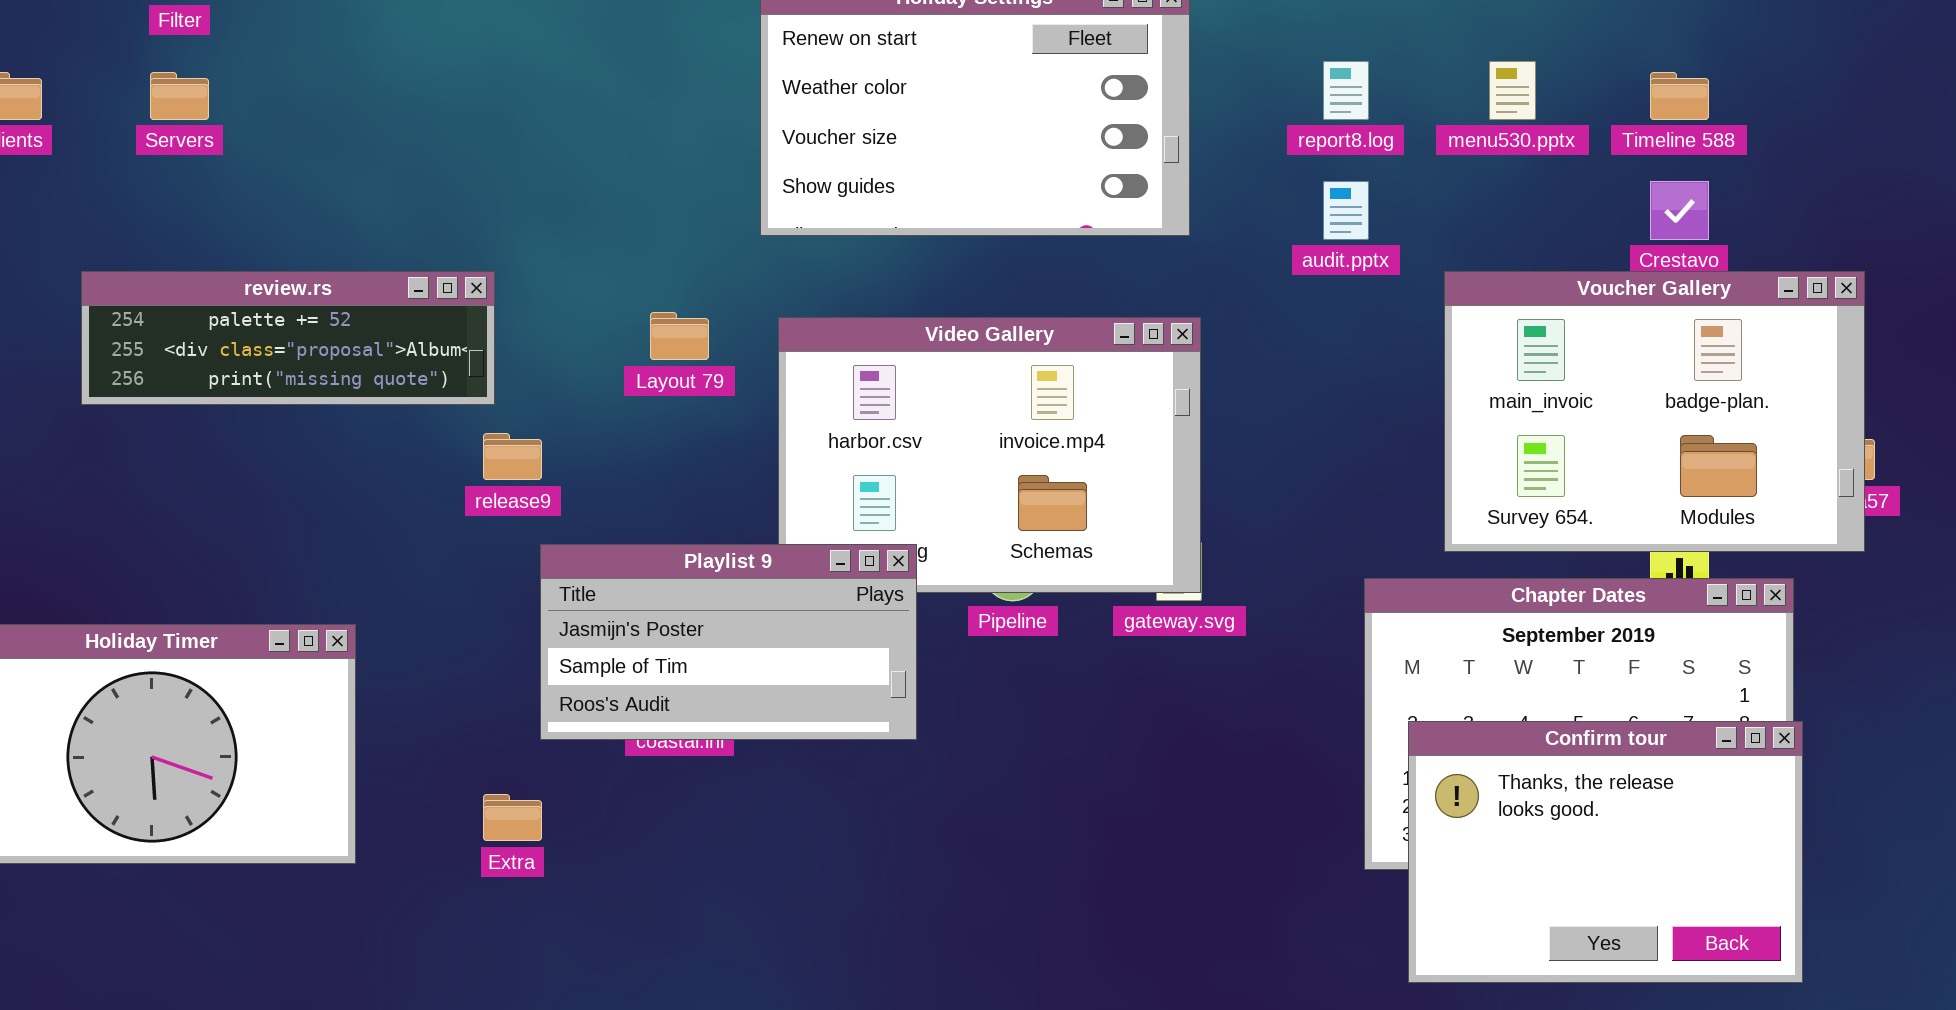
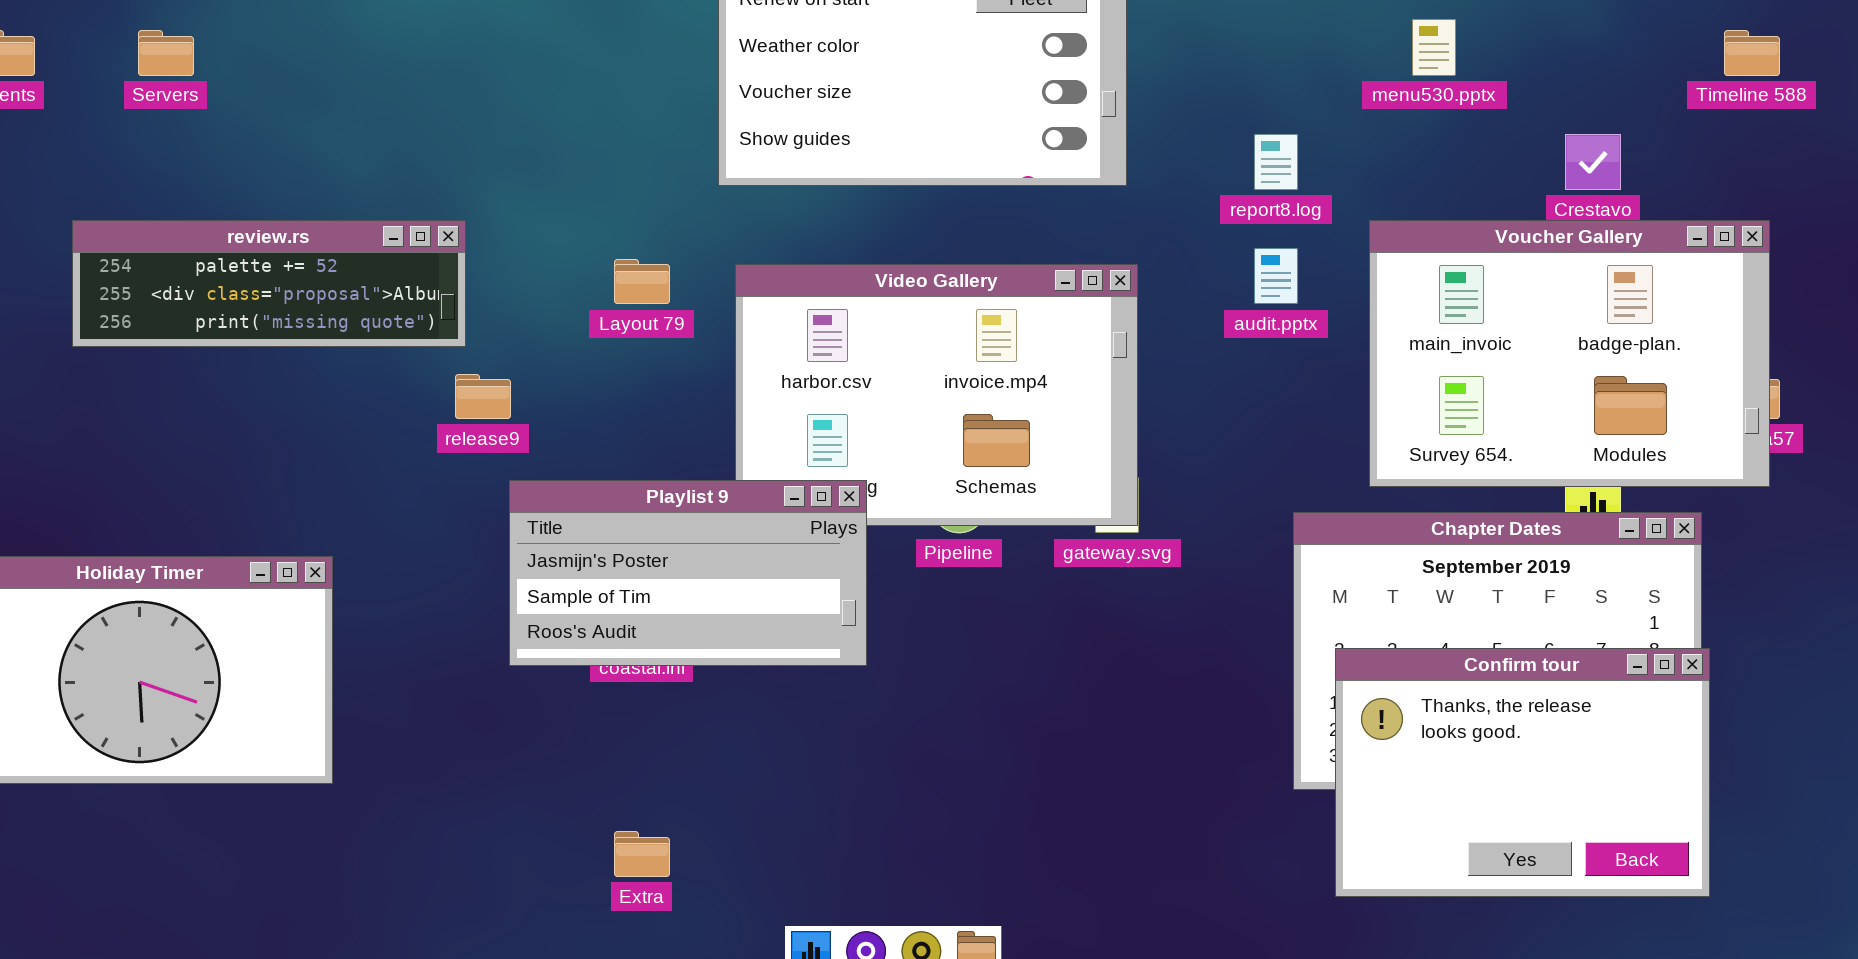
report8.log: [1323,61,1369,120] -> [1254,134,1298,190], moved
Timeline 588: [1650,72,1709,120] -> [1724,30,1780,76], moved
audit.pptx: [1323,181,1369,240] -> [1254,248,1298,304], moved
Extra: [483,794,542,841] -> [614,831,670,877], moved

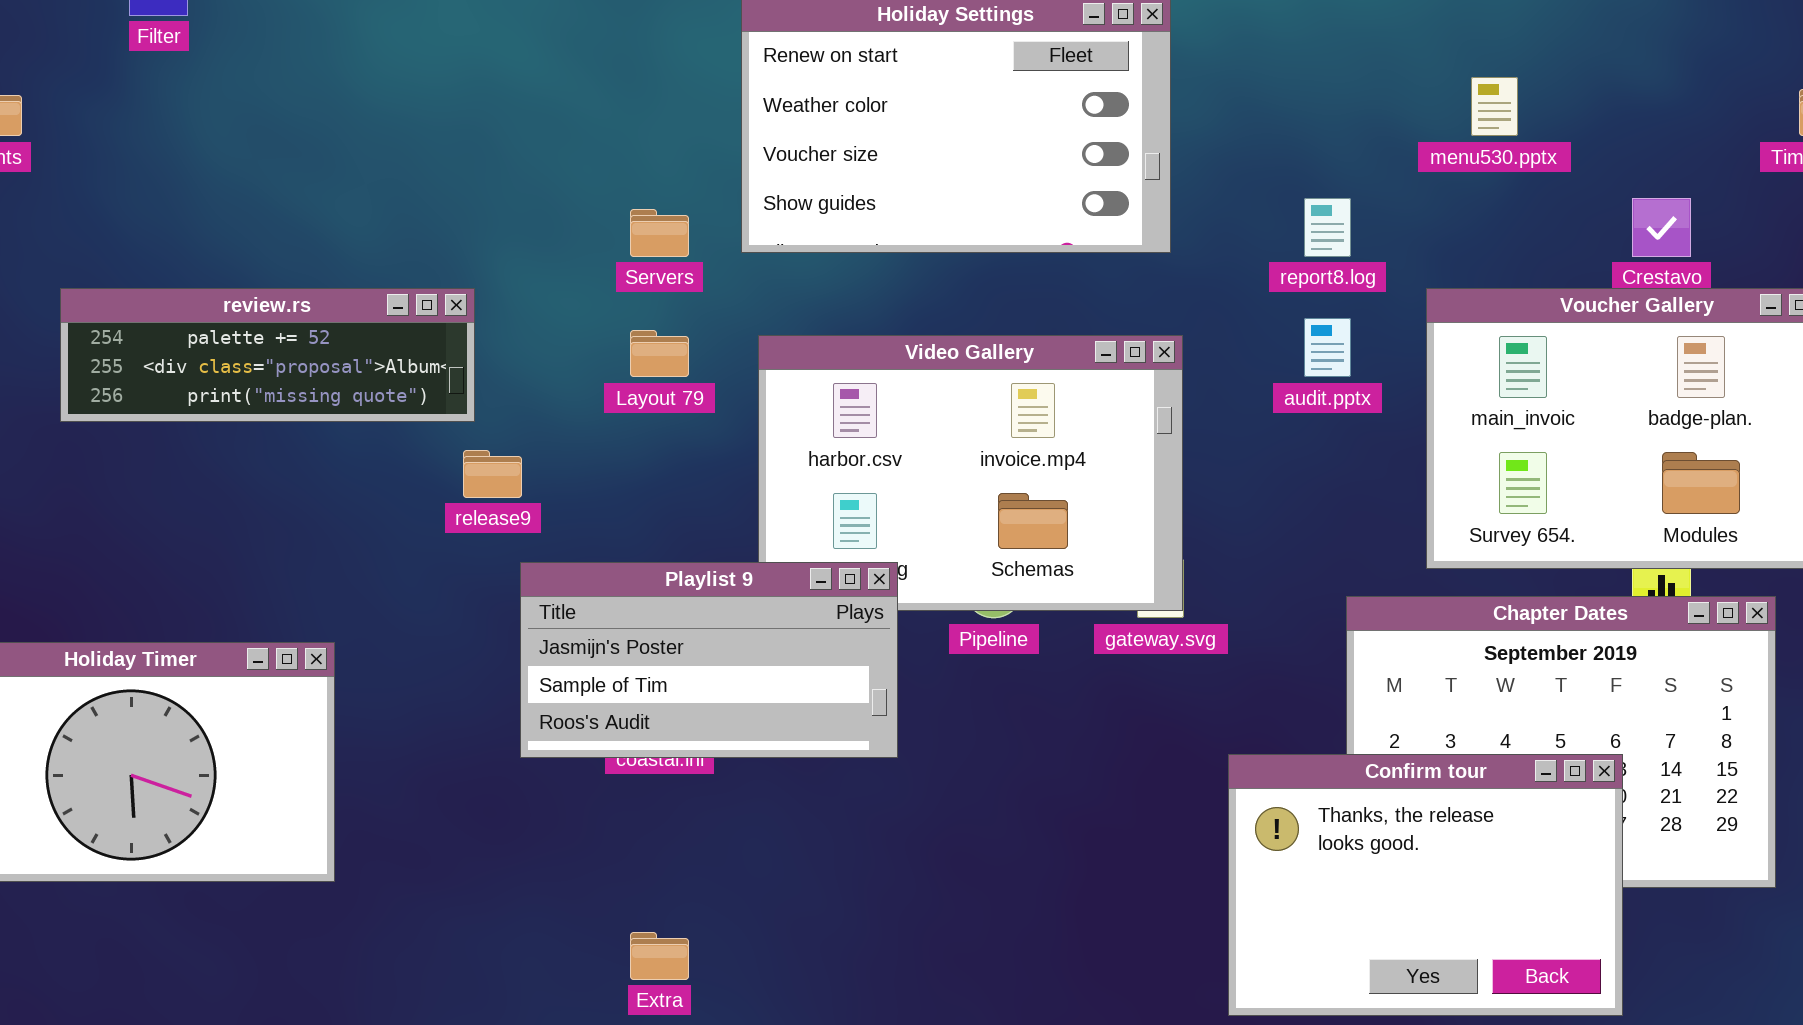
Servers: [138,30,194,76] -> [630,209,689,257], moved
Confirm tour: [1335,648,1710,897] -> [1228,754,1623,1016], moved

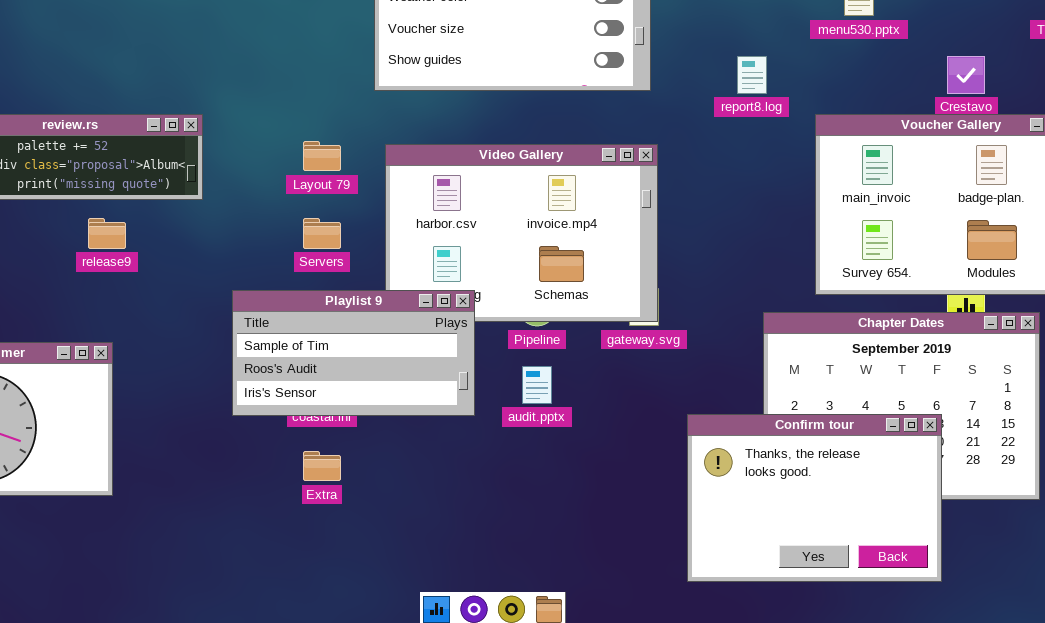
Servers: [630,209,689,257] -> [303,218,341,249], moved
audit.pptx: [1304,318,1351,377] -> [522,366,552,404], moved
release9: [463,450,522,498] -> [88,218,126,249], moved
Playlist 9: [520,562,898,758] -> [232,290,475,416], scrolled down 1 row
Extra: [630,932,689,980] -> [303,451,341,481], moved

